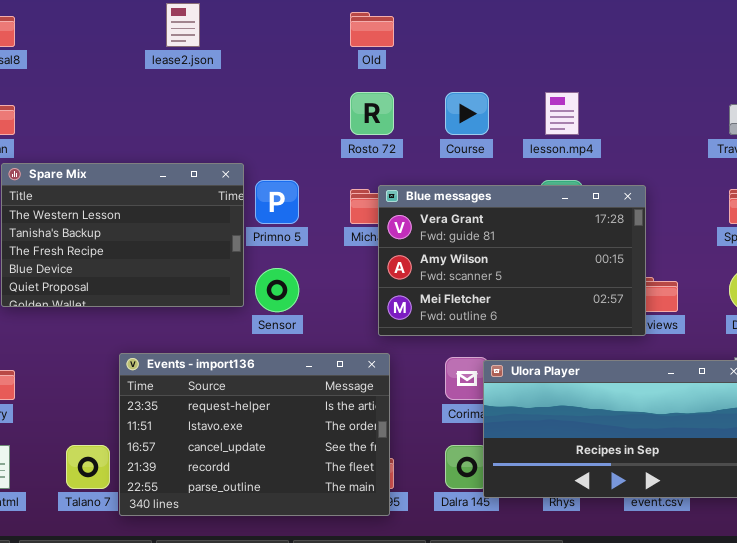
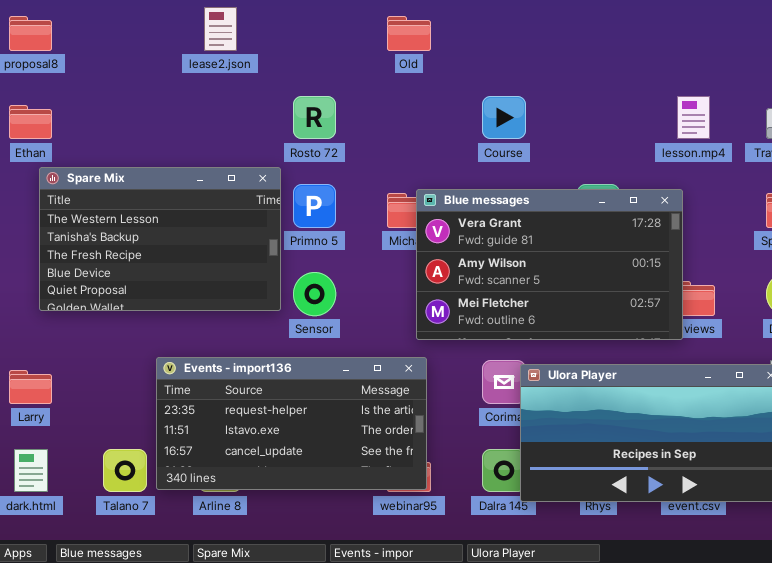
Rosto 72: [350,92,394,135] -> [293,96,336,139], moved
lesson.mp4: [545,92,579,135] -> [677,96,710,139], moved
Events - import136: [119,353,390,516] -> [156,357,427,490], resized

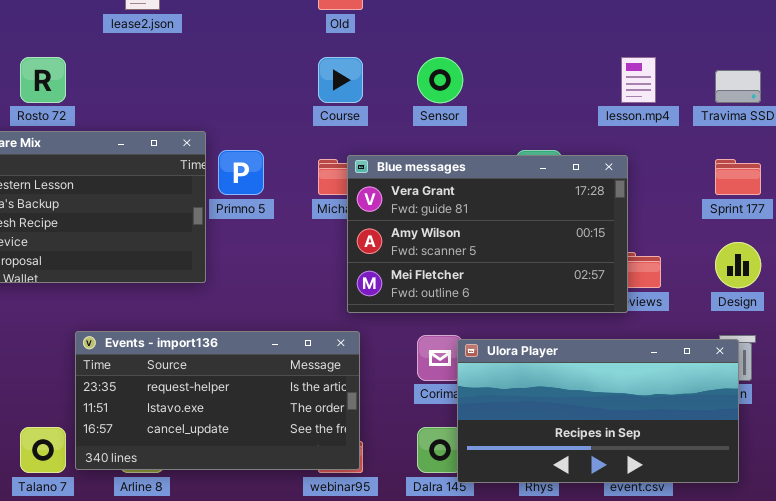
Rosto 72: [293,96,336,139] -> [20,57,66,103], moved
Course: [482,96,526,139] -> [318,57,363,103], moved
Sensor: [293,272,336,316] -> [417,57,463,103], moved

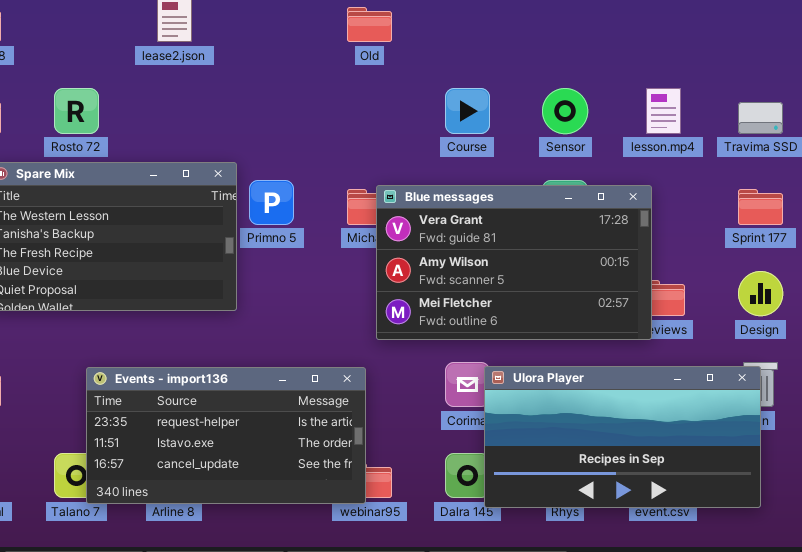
Course: [318,57,363,103] -> [445,88,490,134], moved
Sensor: [417,57,463,103] -> [542,88,588,134], moved
Events - import136: [75,331,360,470] -> [86,367,366,504], moved

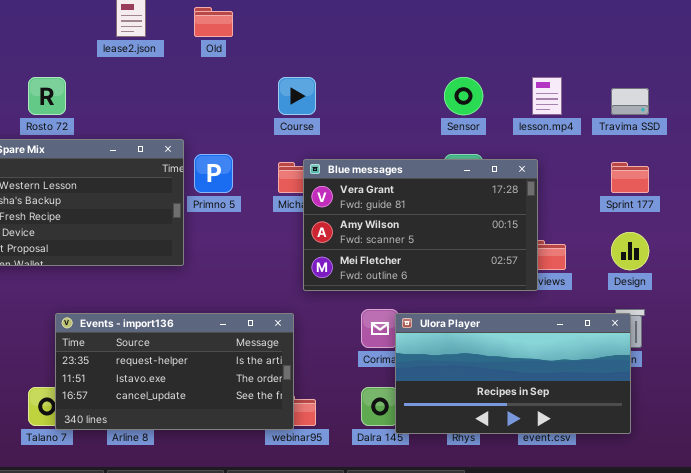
Old: [347,7,392,42] -> [194,7,233,37], moved
Course: [445,88,490,134] -> [278,77,316,115], moved

